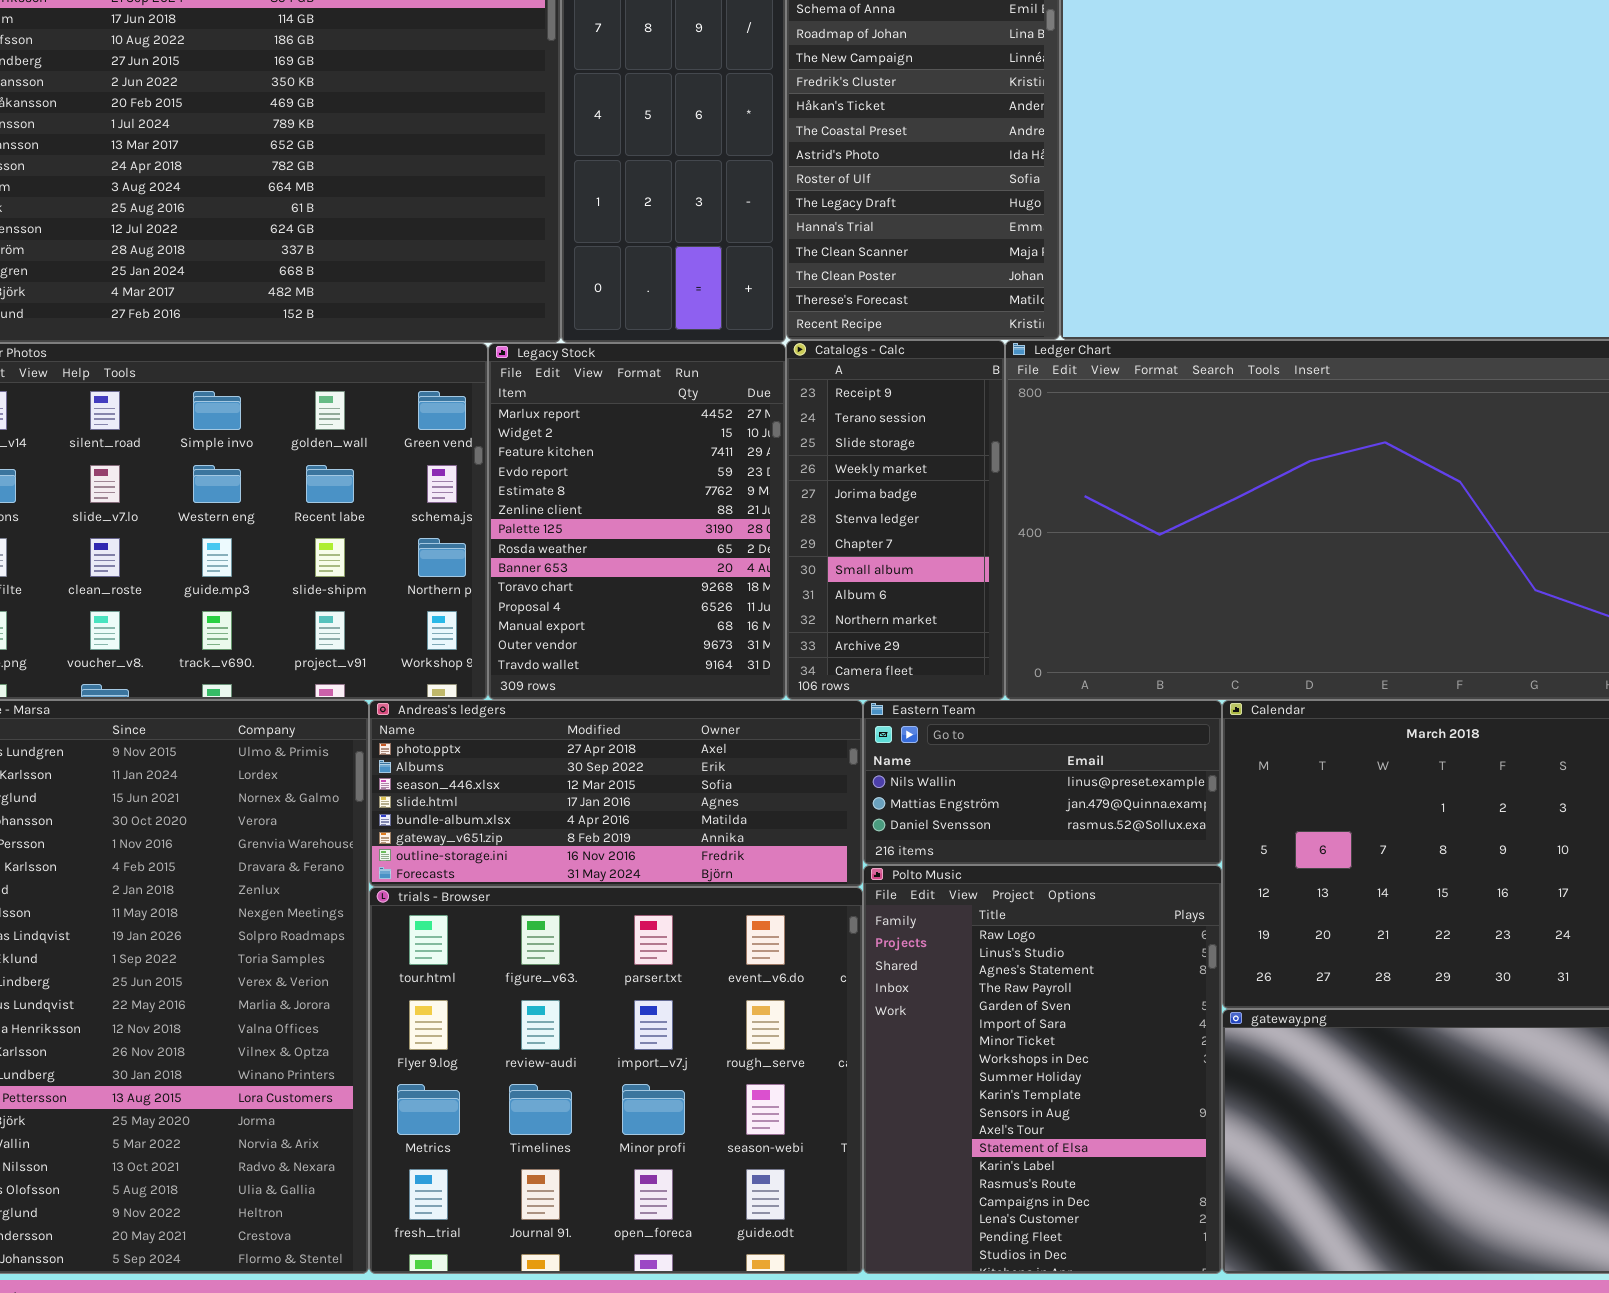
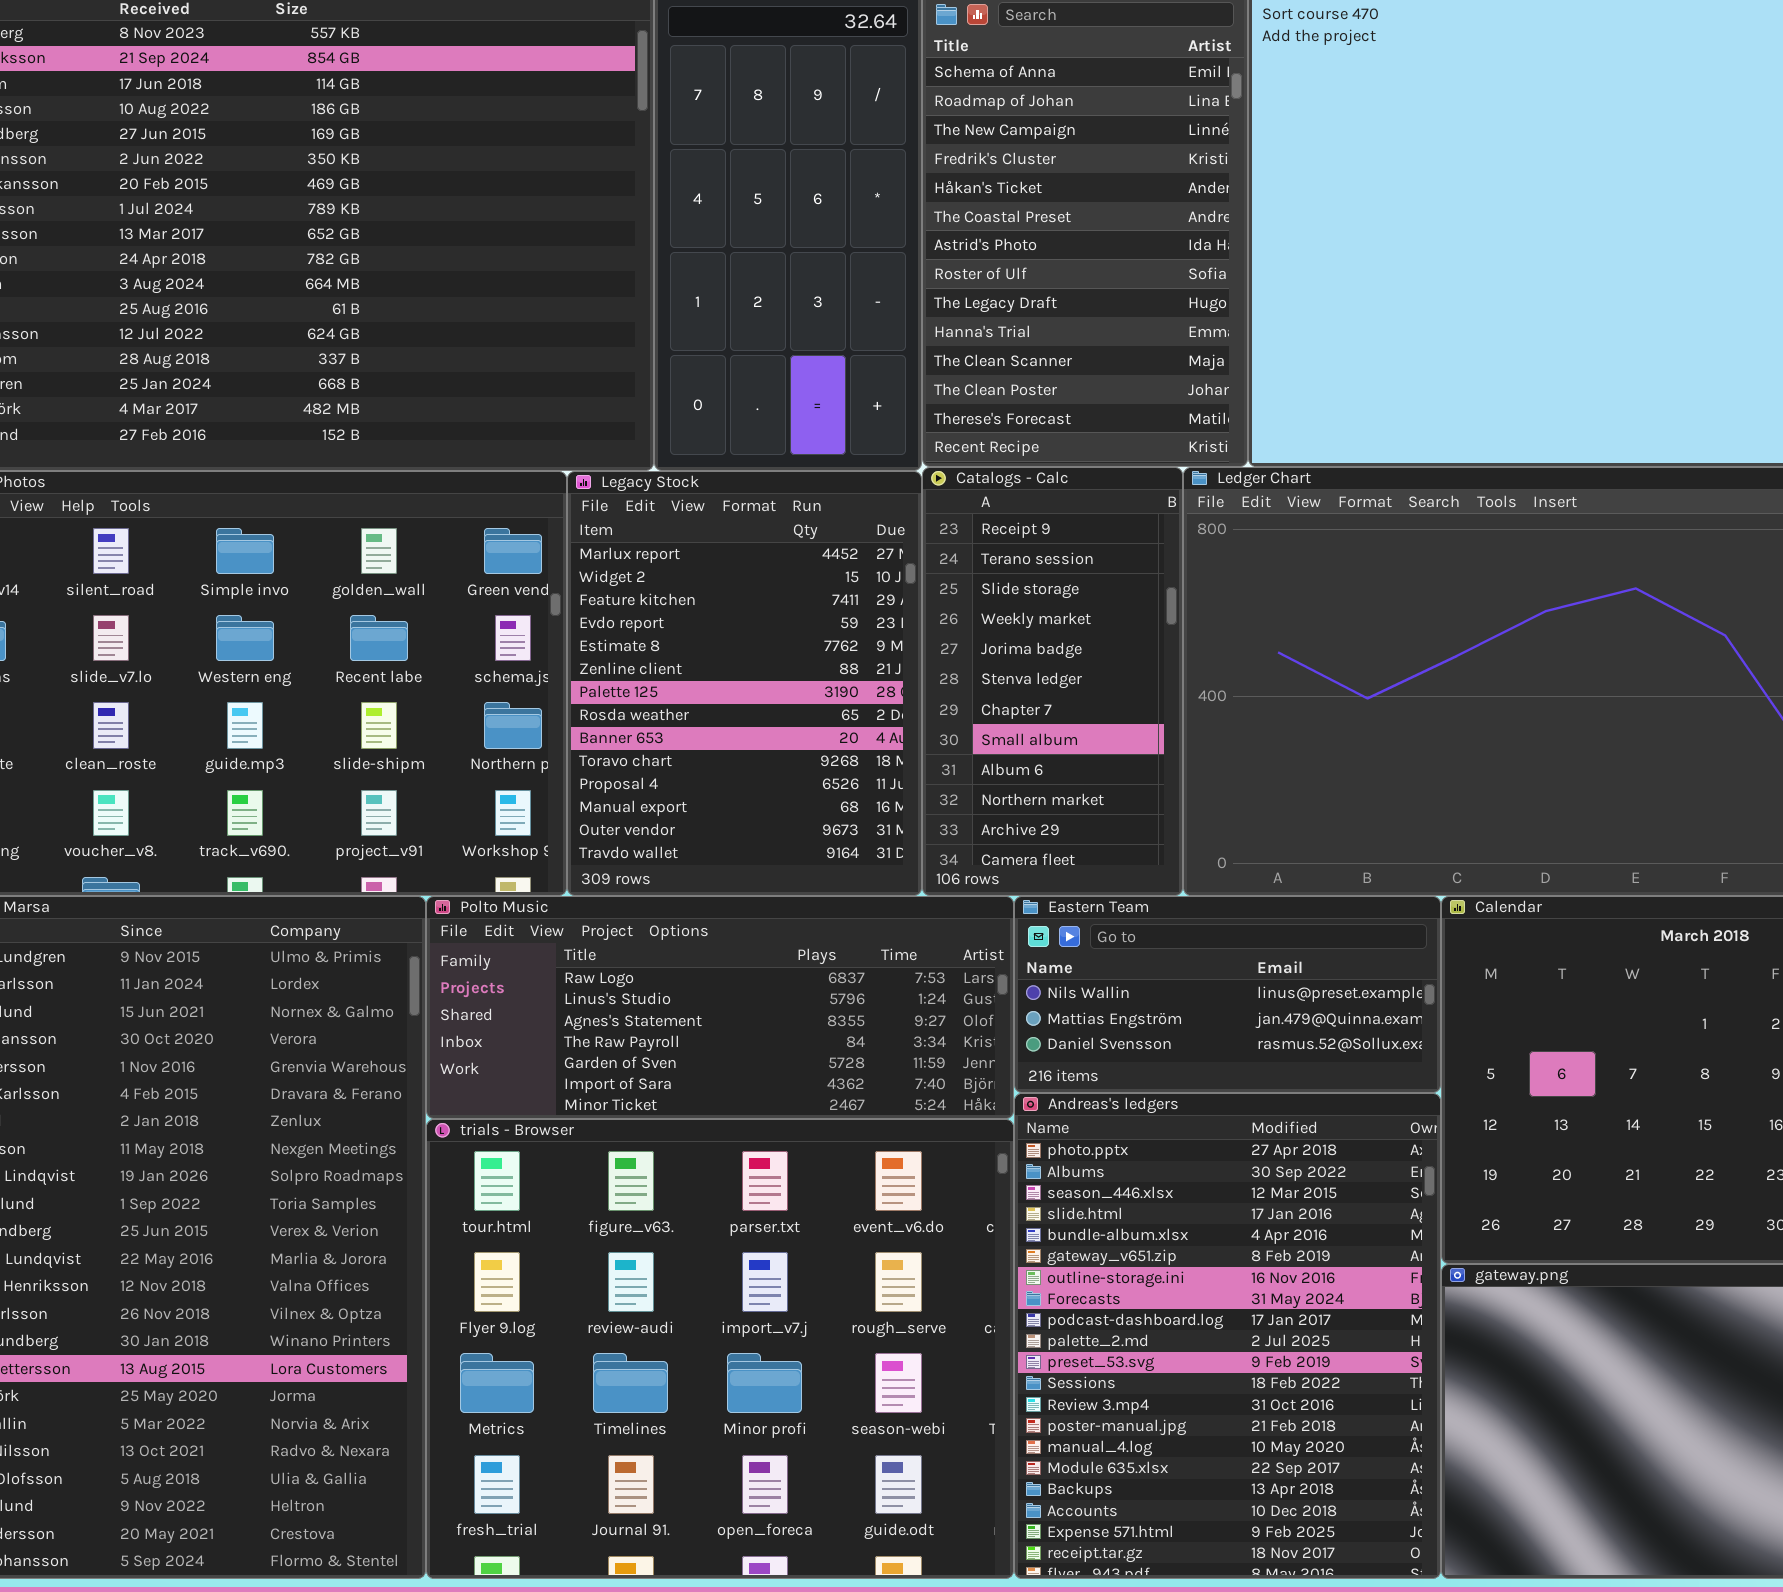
Andreas's ledgers: [369,700,863,887] -> [1014,1093,1441,1579], moved, resized
Polto Music: [863,865,1222,1274] -> [426,896,1014,1119], moved, resized

